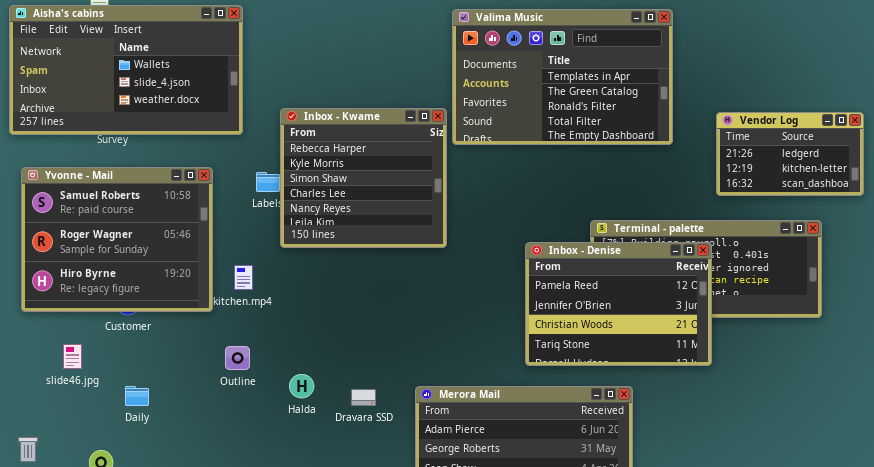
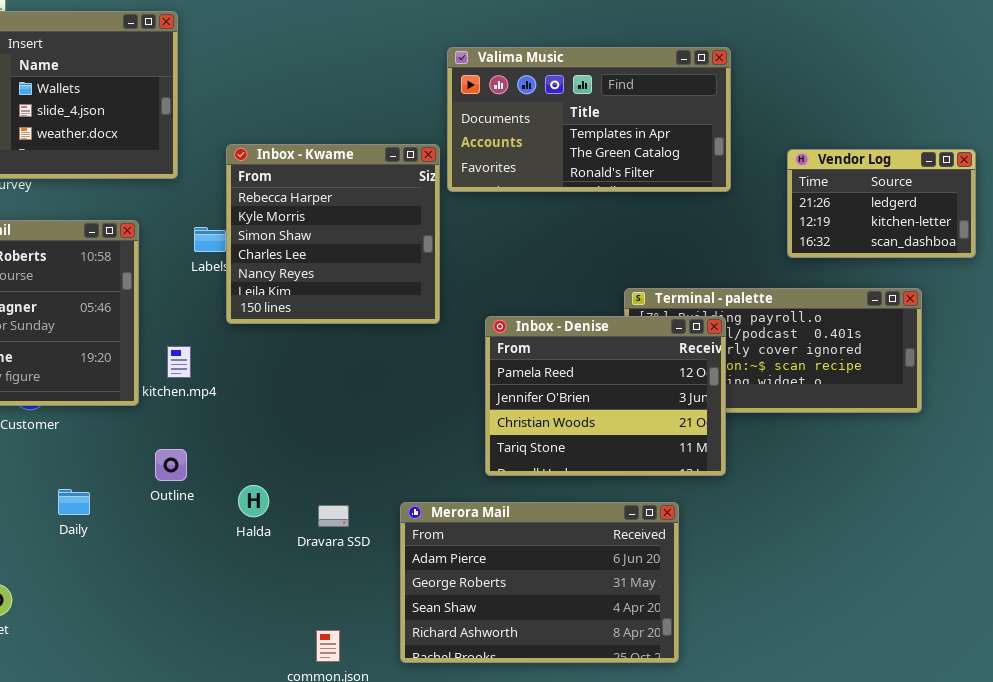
Valima Music: [452,9,673,145] -> [447,47,731,192], resized
Inbox - Denise: [525,242,712,366] -> [485,316,726,476], moved
Daily: [125,386,149,406] -> [58,489,90,515], moved

